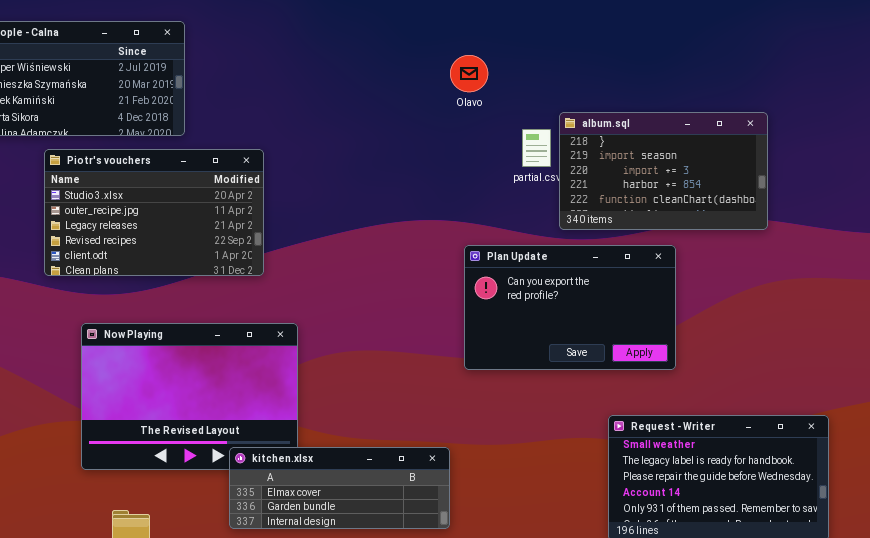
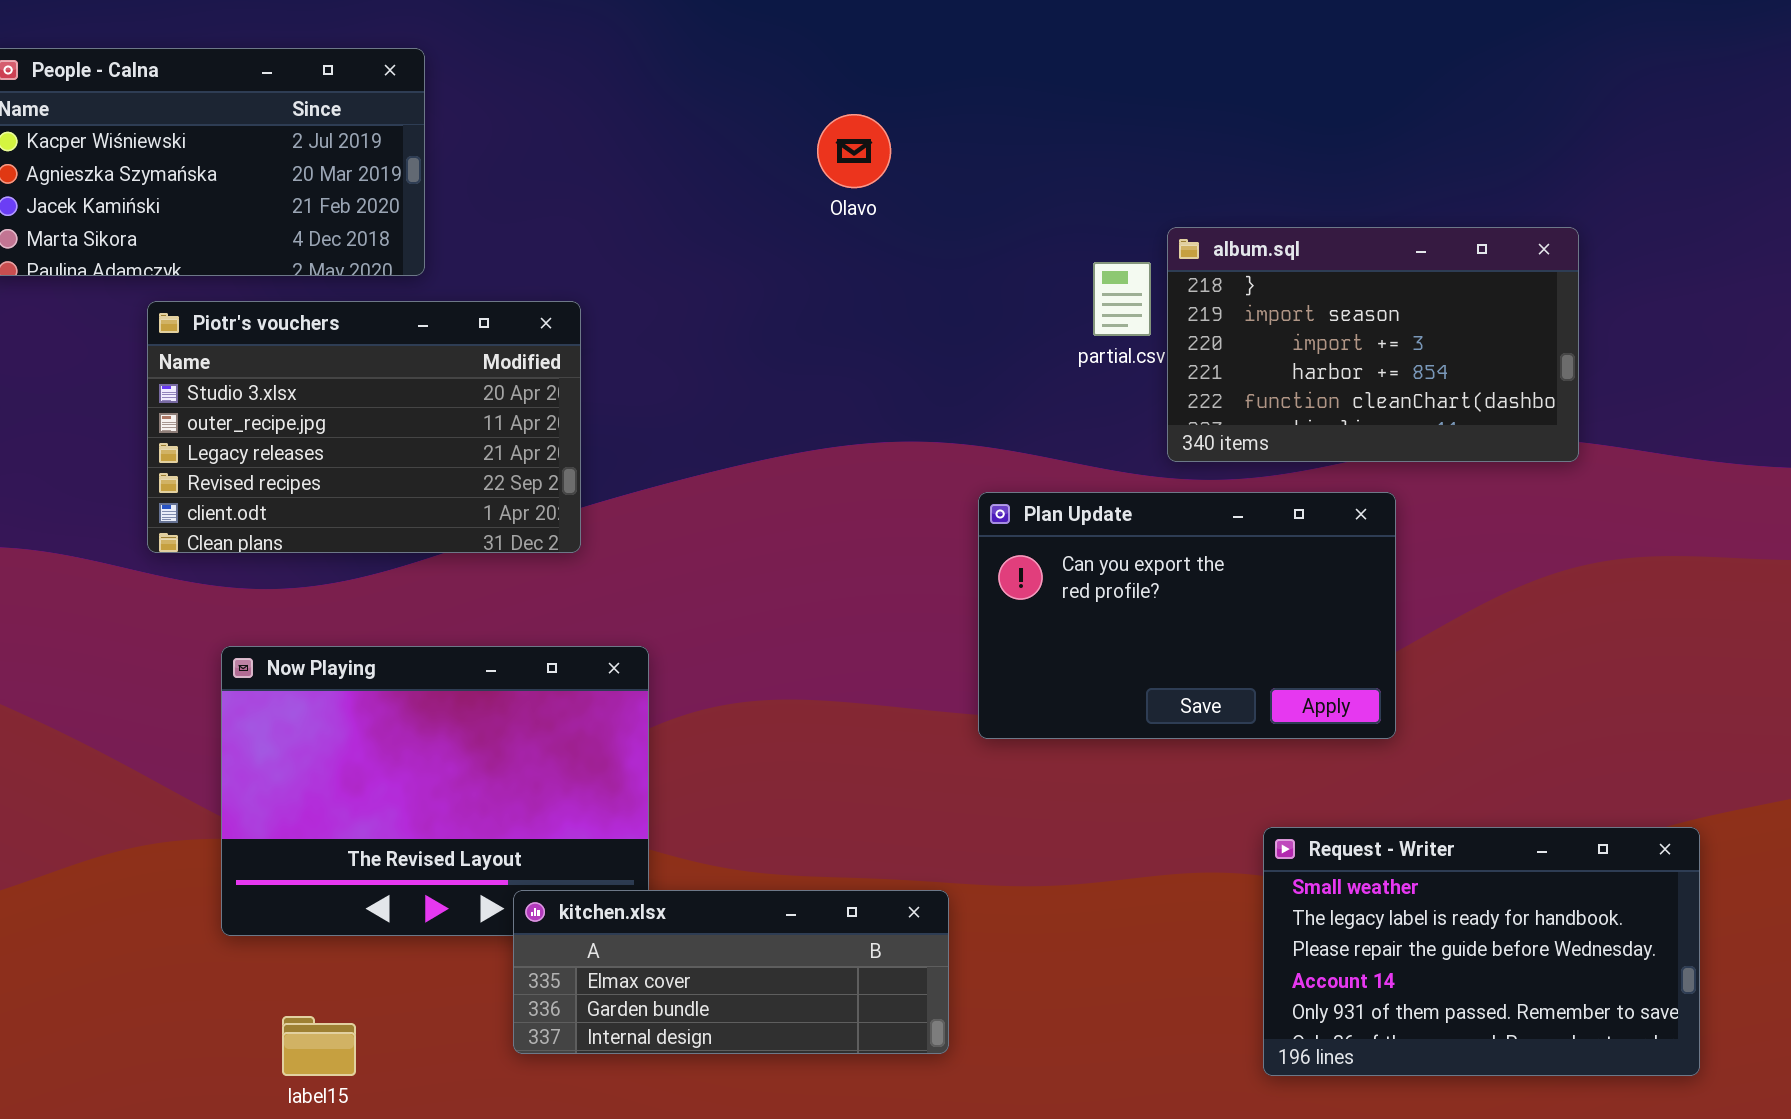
Olavo: [450,55,488,92] -> [817,114,891,188], moved

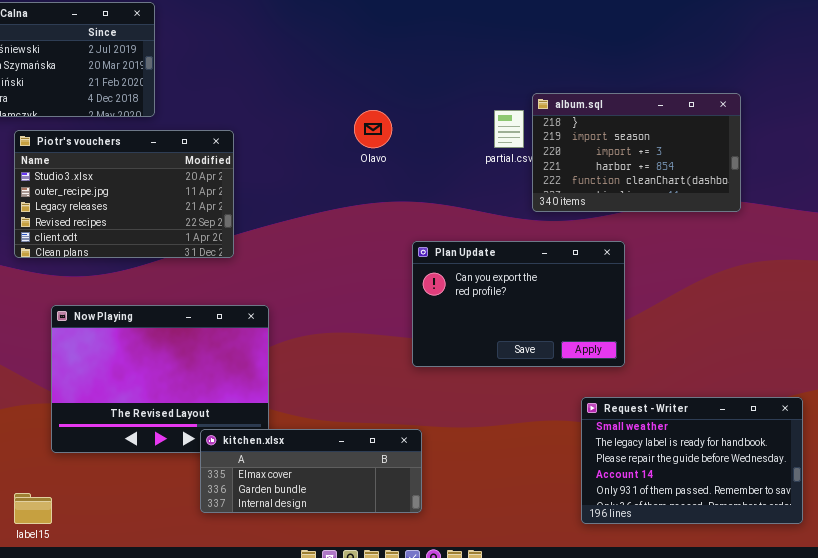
Olavo: [817,114,891,188] -> [354,110,392,148], moved
Plan Update: [978,492,1396,739] -> [412,241,625,367], moved
label15: [282,1016,356,1076] -> [14,493,52,524], moved

